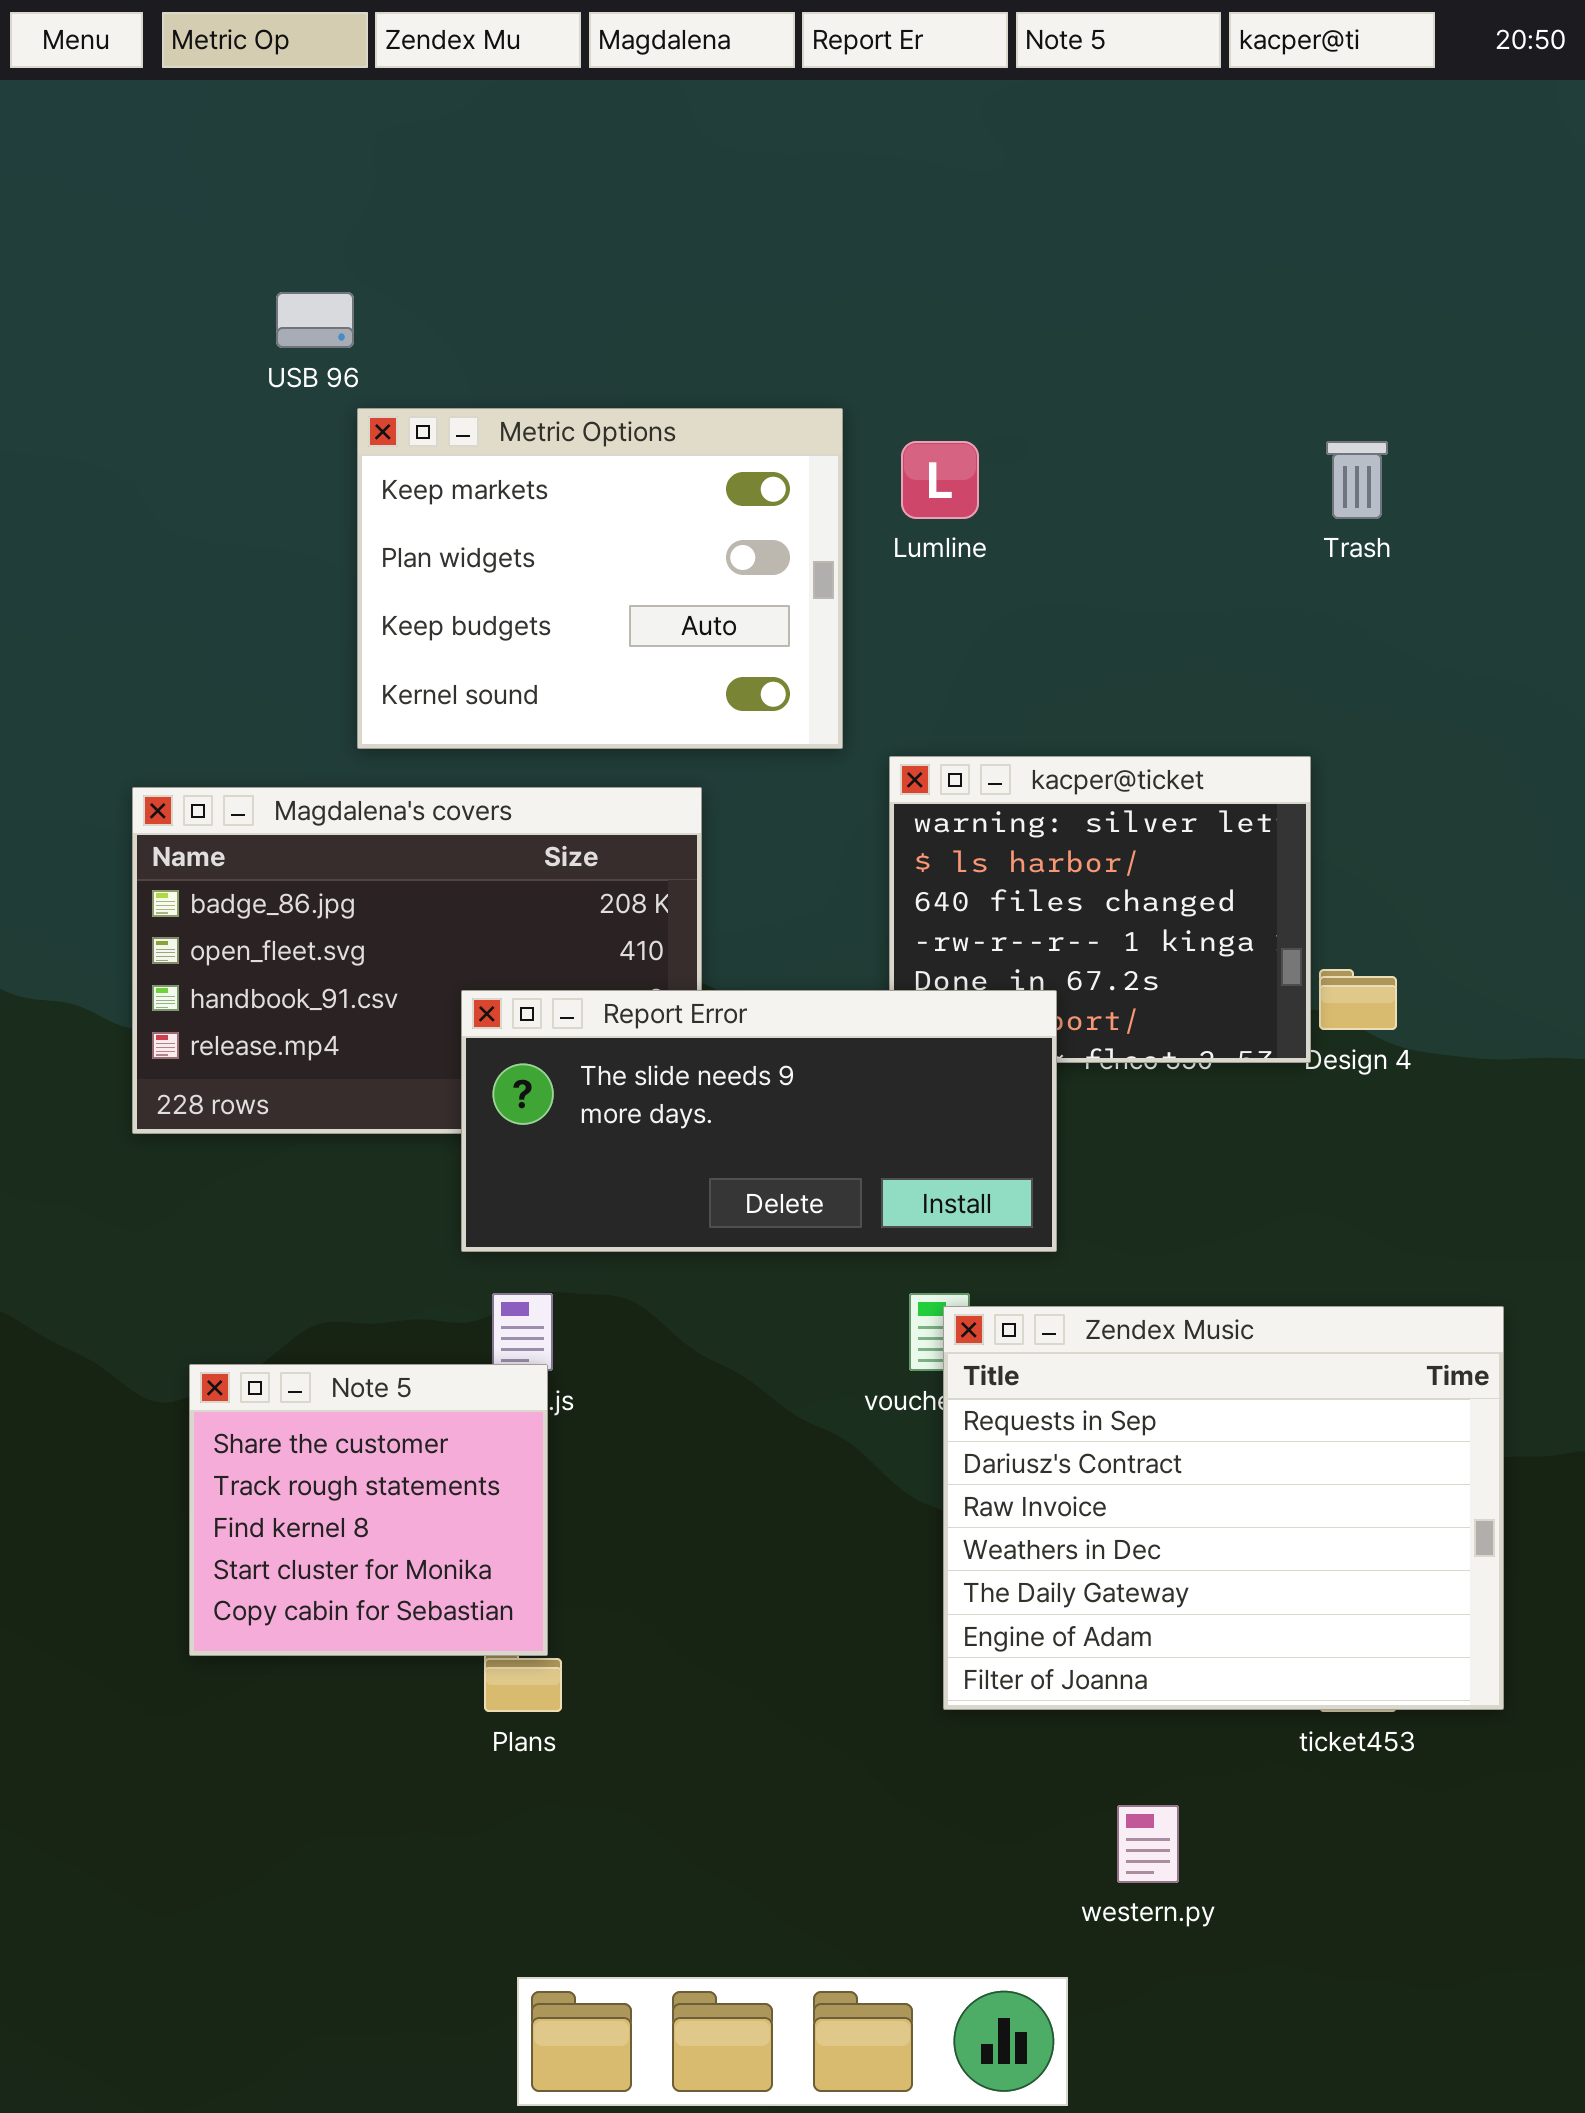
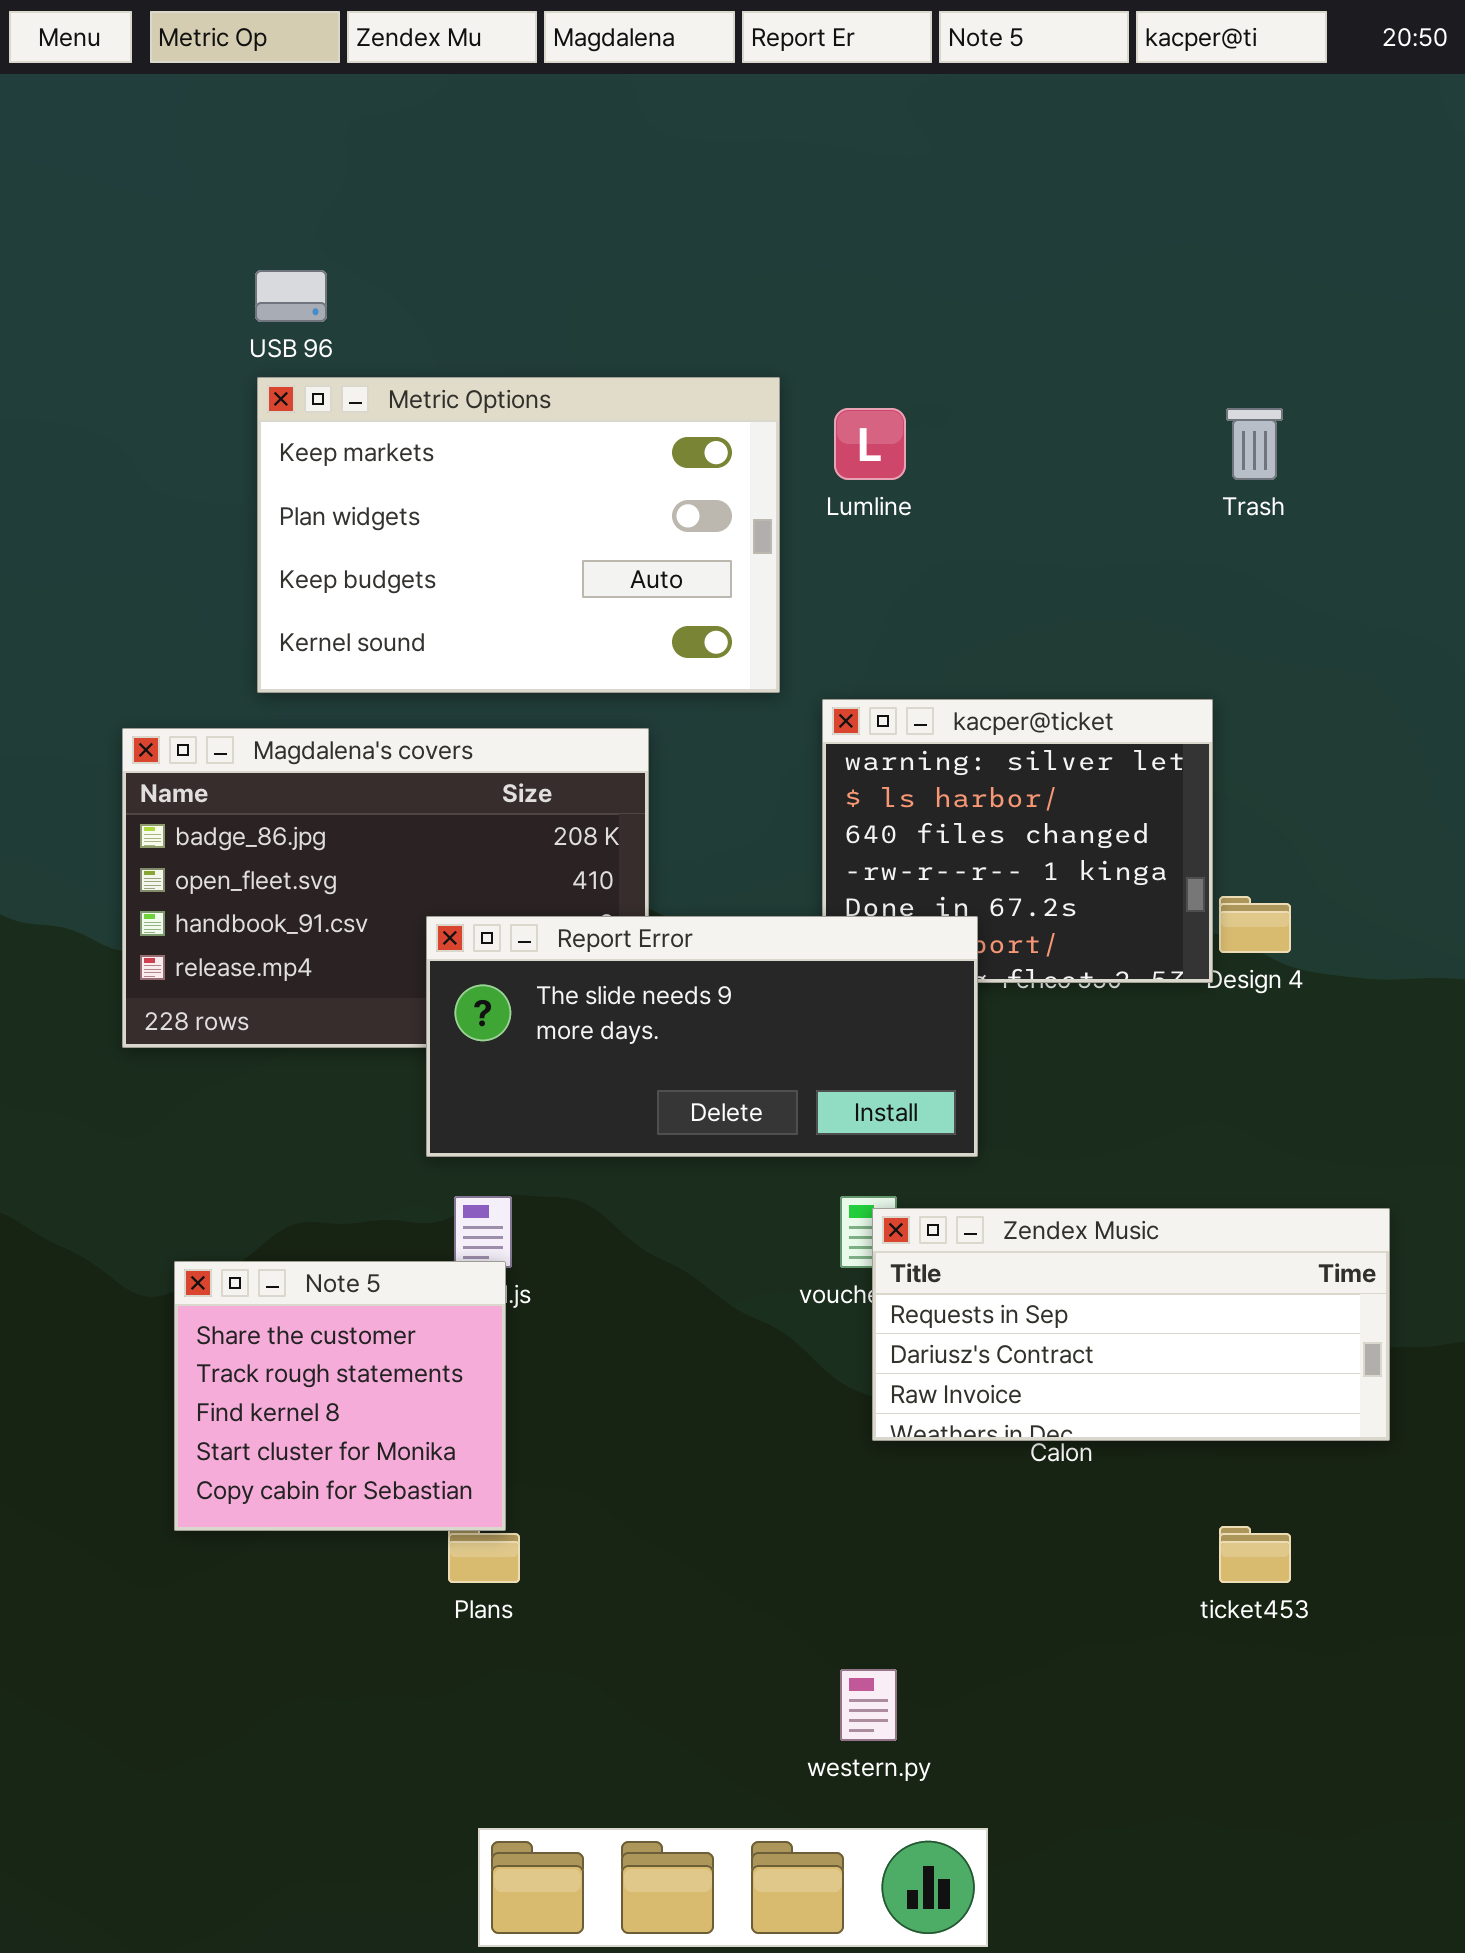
Metric Options: [357,408,843,749] -> [257,377,780,693], resized
Zendex Music: [943,1306,1504,1710] -> [872,1208,1390,1441], resized
western.py: [1117,1805,1179,1883] -> [840,1669,897,1741], moved

